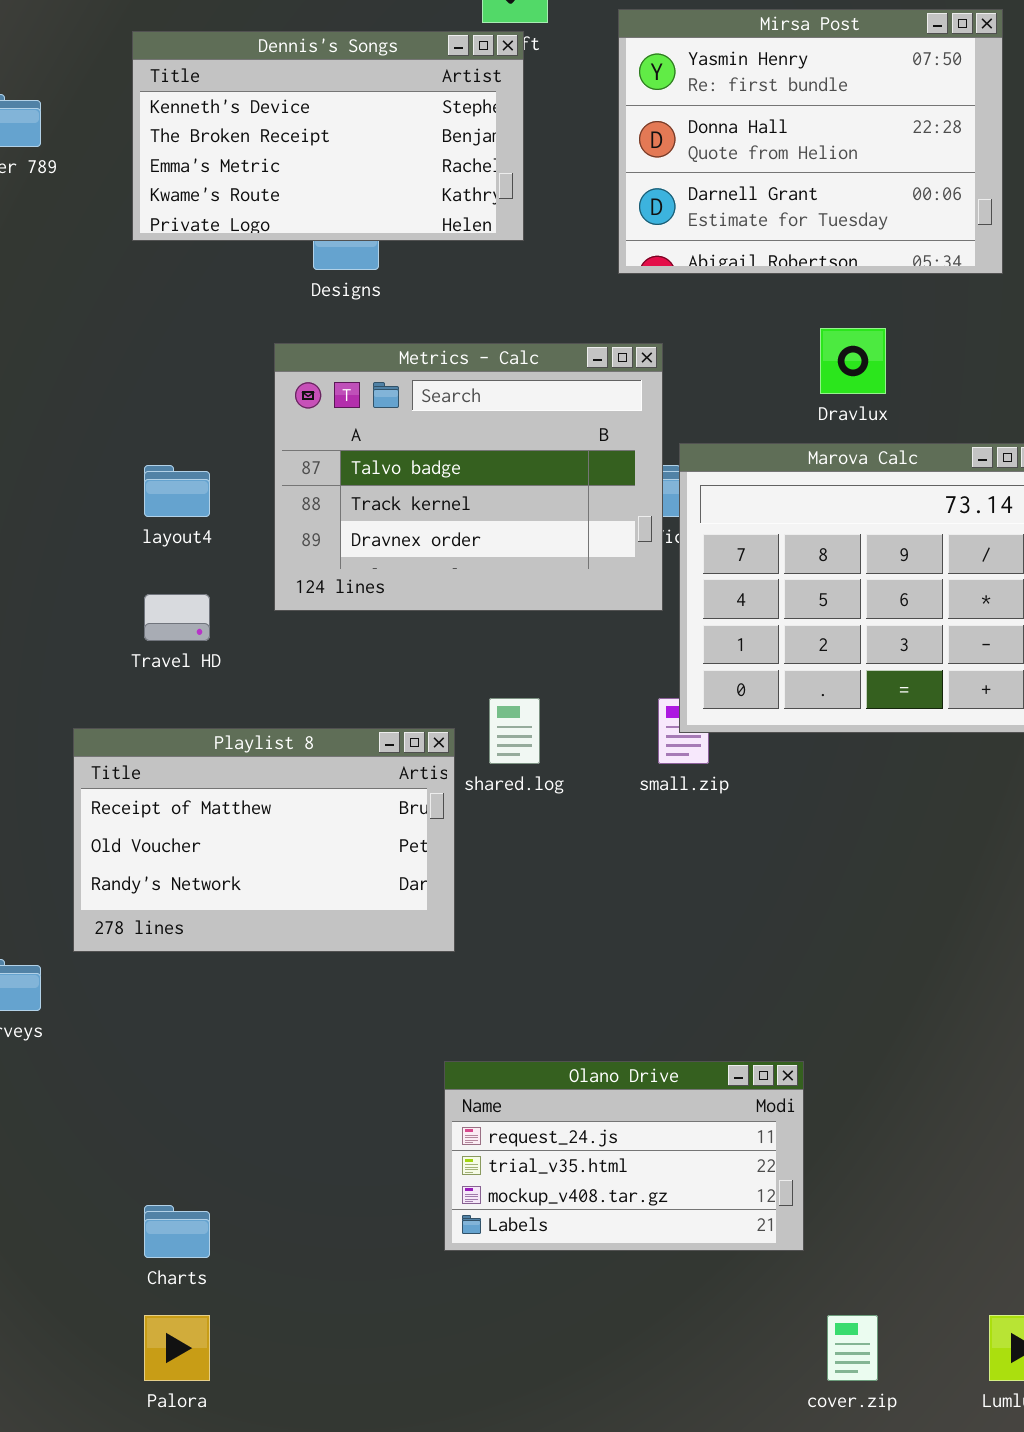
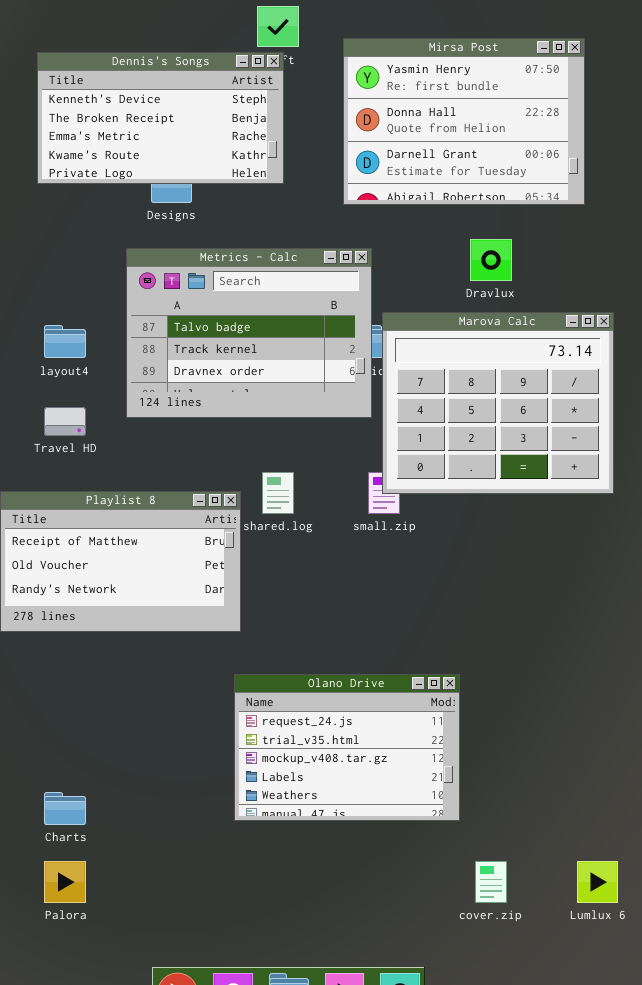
Olano Drive: [444,1061,804,1251] -> [234,674,460,821], resized

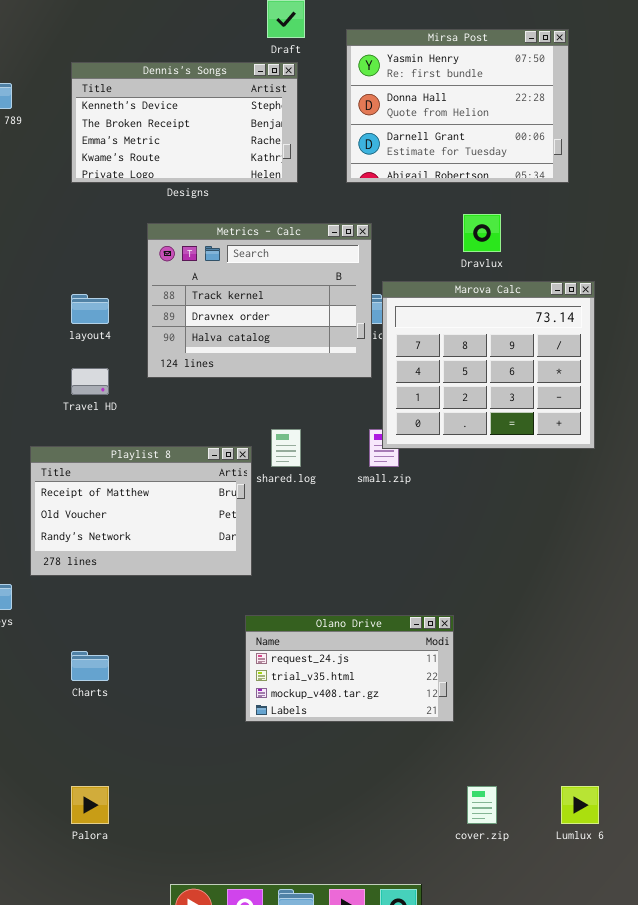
Dennis's Songs: [37,52,284,184] -> [71,62,298,183], moved
Metrics - Calc: [126,248,372,418] -> [147,223,372,378], scrolled down 1 row
Olano Drive: [234,674,460,821] -> [245,615,454,722], resized
Charts: [44,792,86,825] -> [71,651,109,681], moved

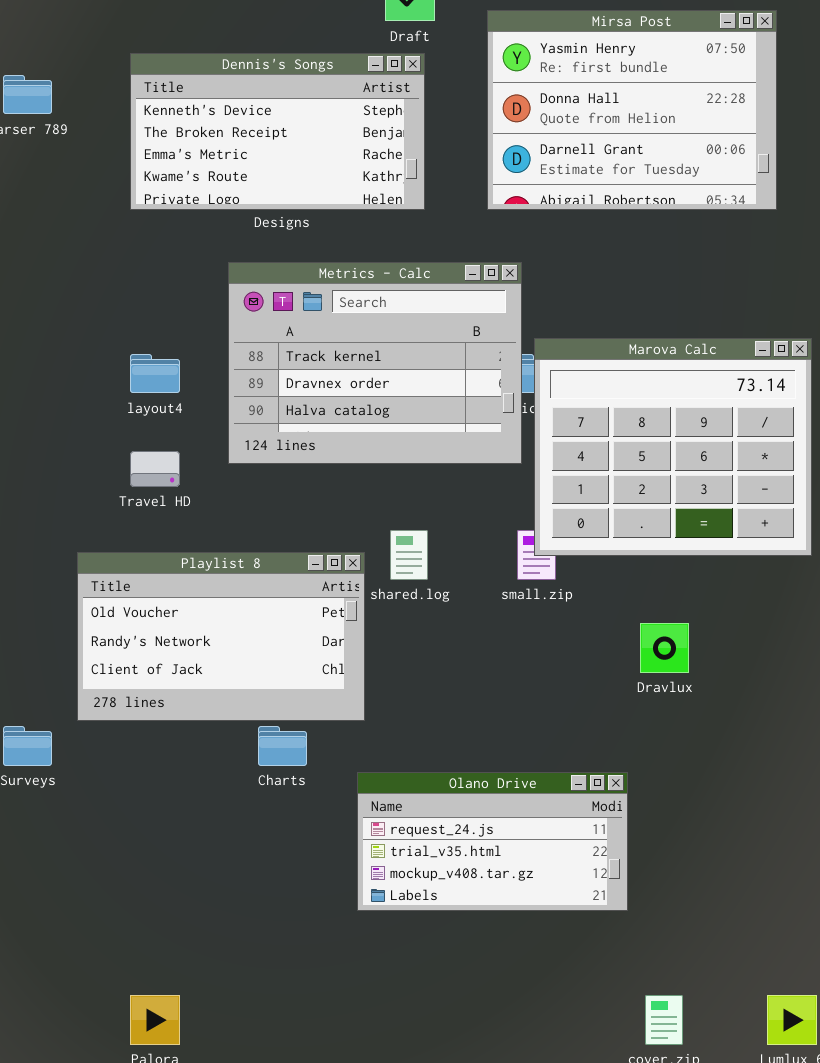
Dravlux: [463,214,501,252] -> [640,623,689,673], moved
Playlist 8: [30,446,252,576] -> [77,552,365,721], scrolled down 1 row
Charts: [71,651,109,681] -> [258,726,307,766], moved

